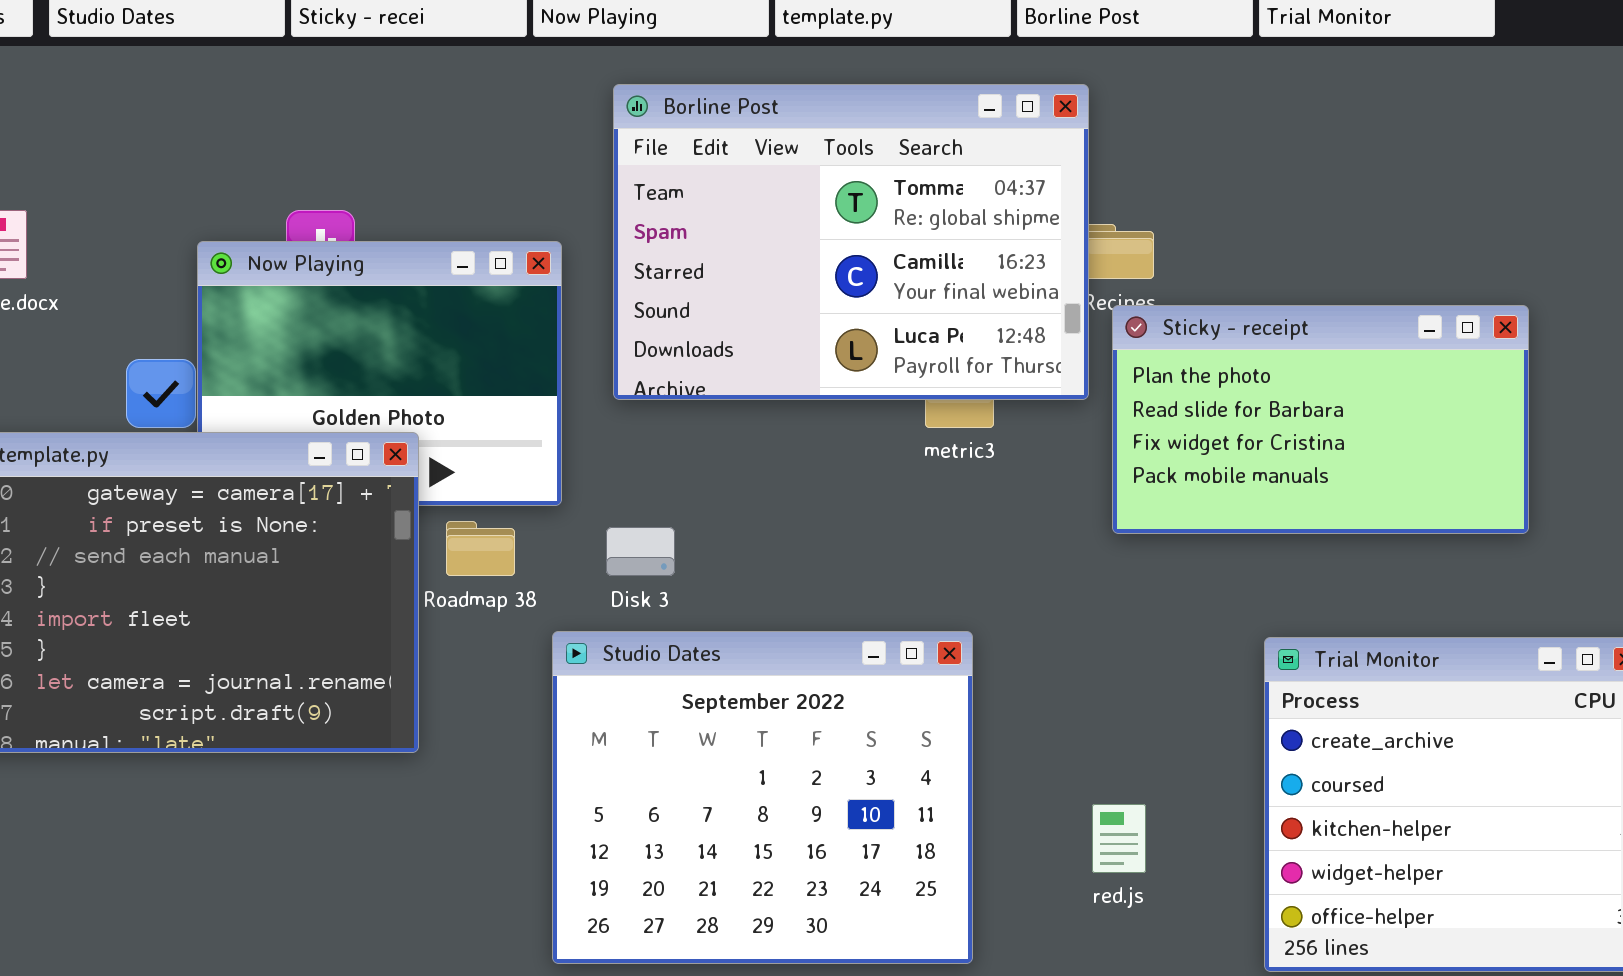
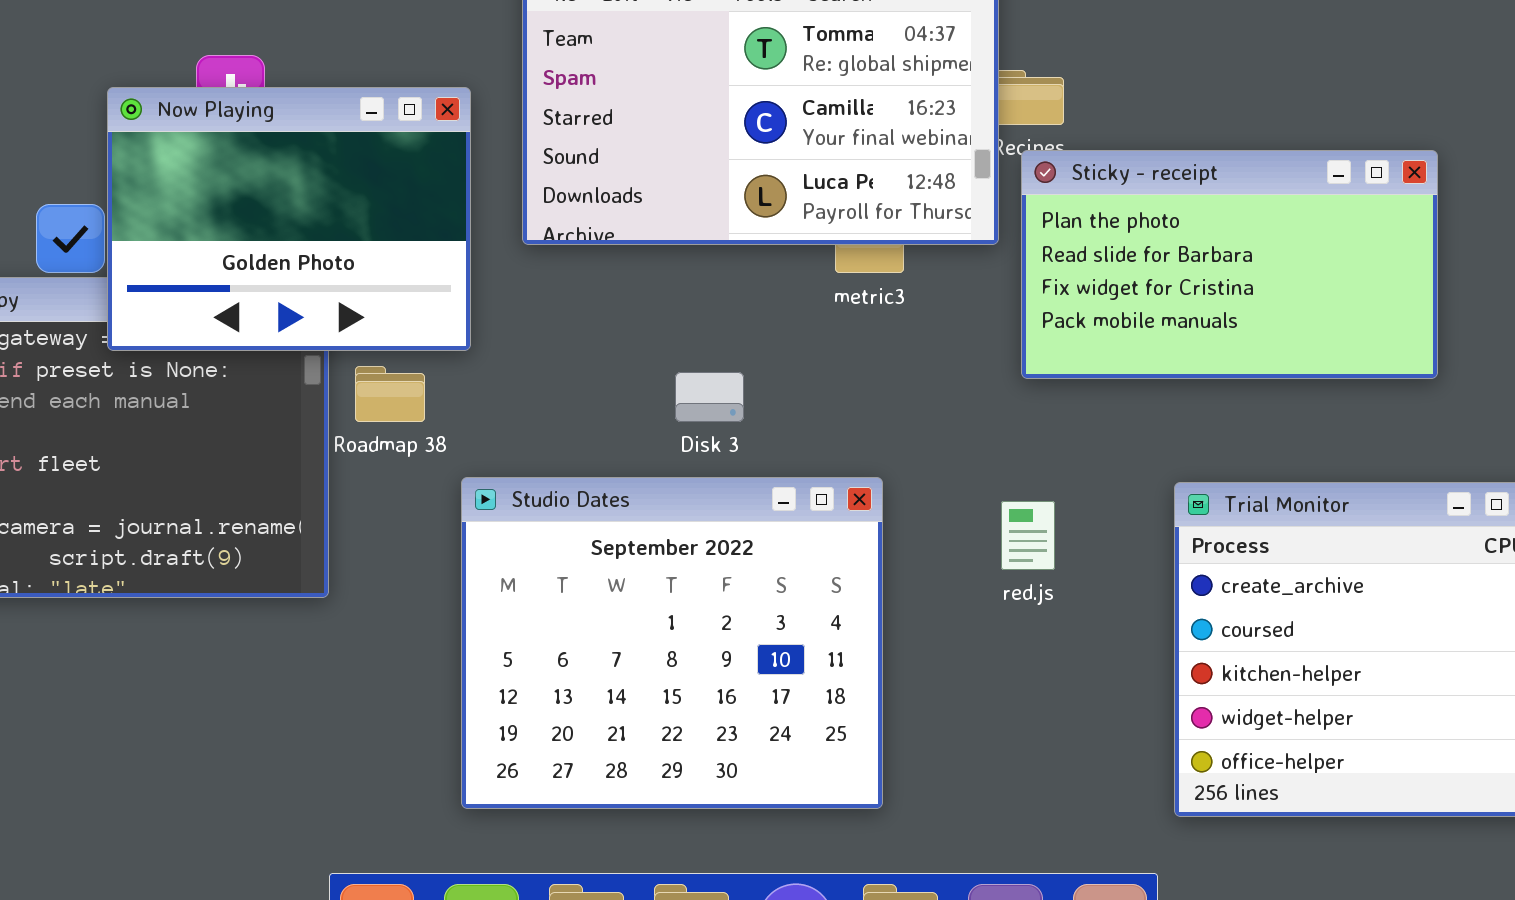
Now Playing: [197,241,562,506] -> [107,87,471,351], raised
Disk 3: [606,527,675,576] -> [675,372,744,422], moved
red.js: [1092,804,1146,873] -> [1001,501,1055,570], moved

